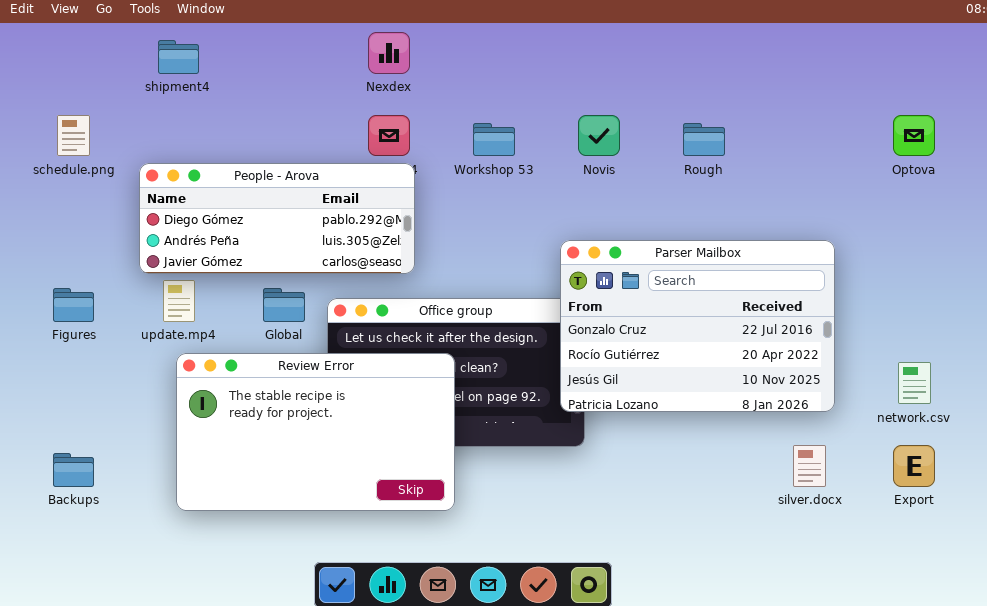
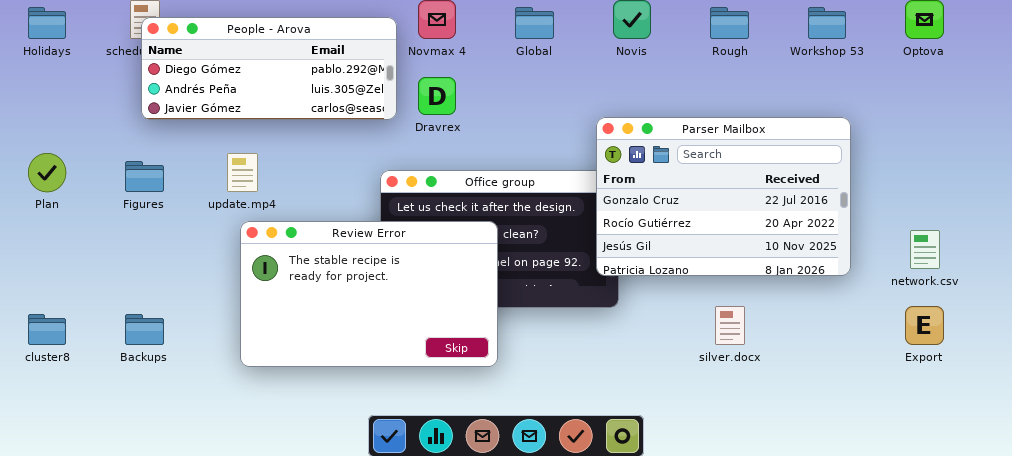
Workshop 53: [473,123,515,156] -> [808,7,846,39], moved
People - Arova: [139,163,415,274] -> [141,17,397,120], moved
Global: [263,288,305,322] -> [515,7,554,39], moved
silver.docx: [793,445,826,487] -> [715,306,745,345], moved

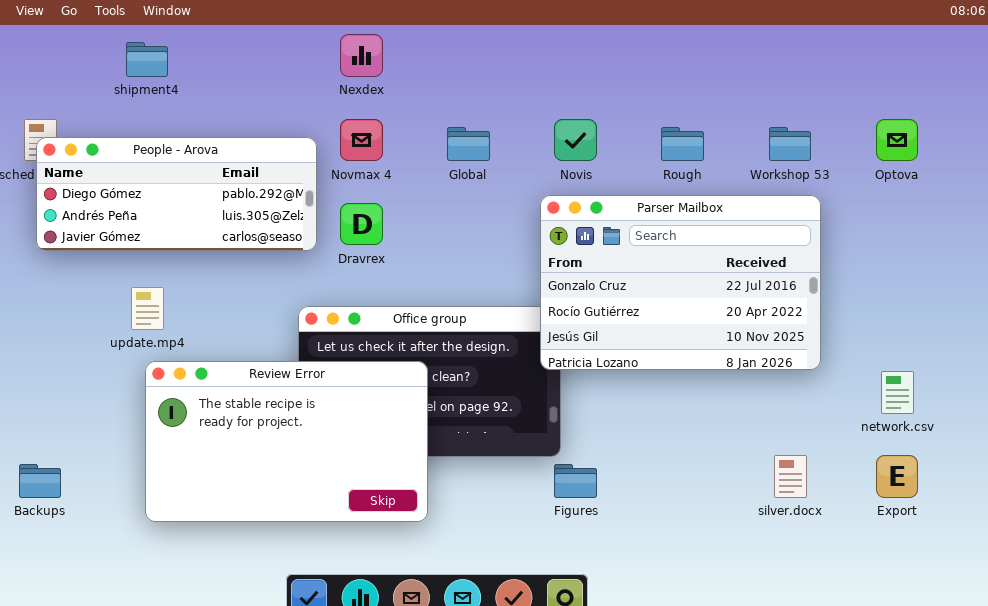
Parser Mailbox: [596,117,851,276] -> [540,195,821,370], moved
Figures: [125,161,164,192] -> [554,464,597,498], moved
silver.docx: [715,306,745,345] -> [774,455,807,498], moved

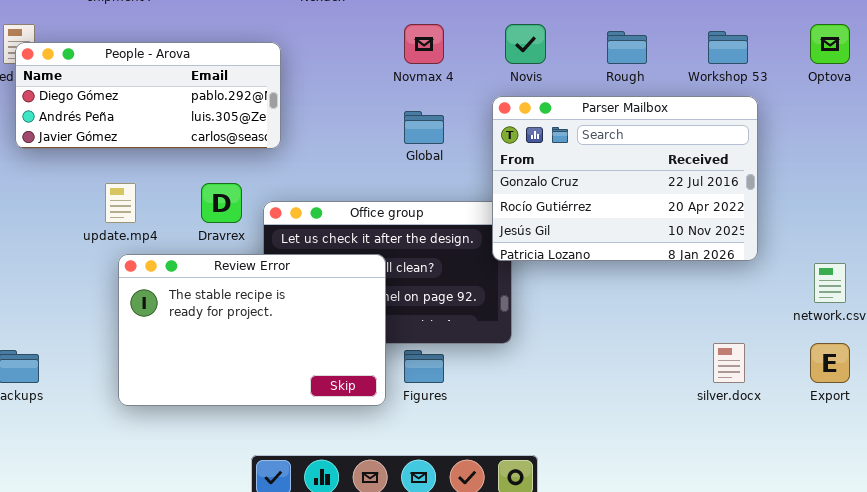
Novmax 4: [340,119,383,161] -> [404,24,444,64], moved
Global: [447,127,490,161] -> [404,111,444,144], moved
Dravrex: [340,203,383,245] -> [201,183,242,223], moved
Figures: [554,464,597,498] -> [404,350,444,383], moved

